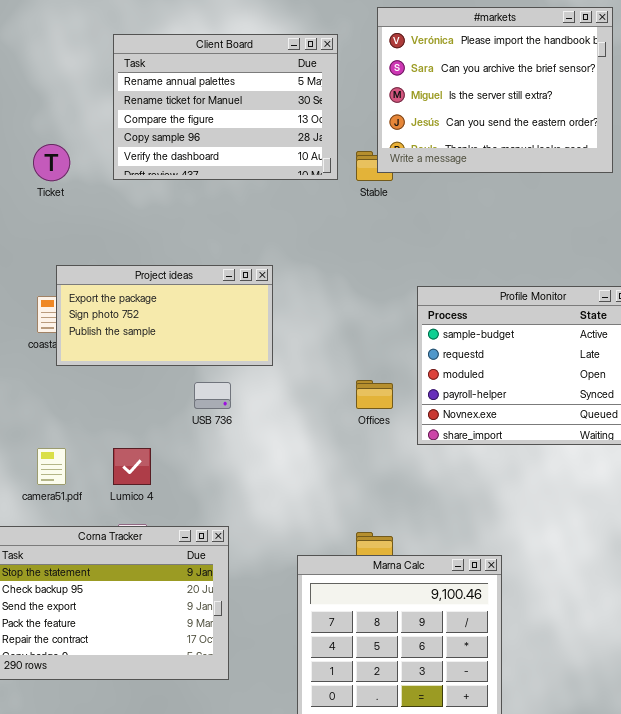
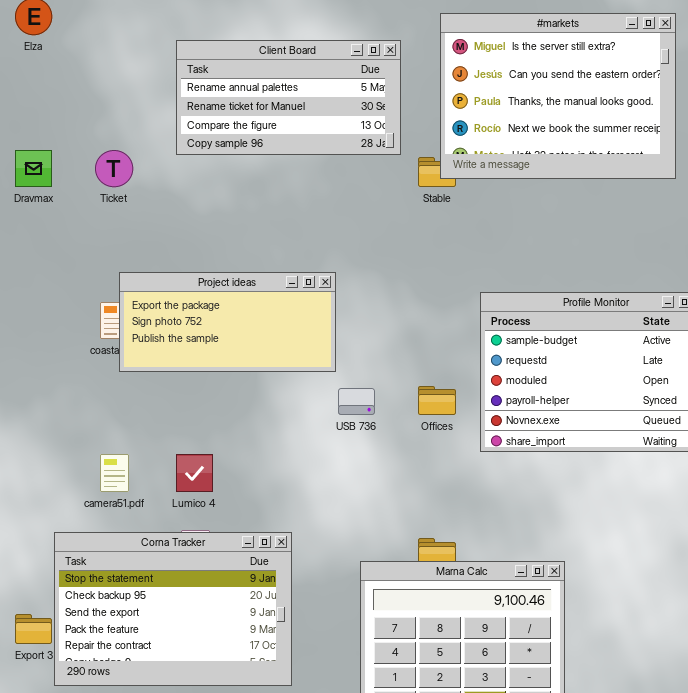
#markets: [377,7,613,173] -> [440,13,676,179], scrolled down 2 rows
Client Board: [113,34,338,180] -> [176,40,401,155], resized
USB 736: [194,382,231,409] -> [338,388,375,415], moved

